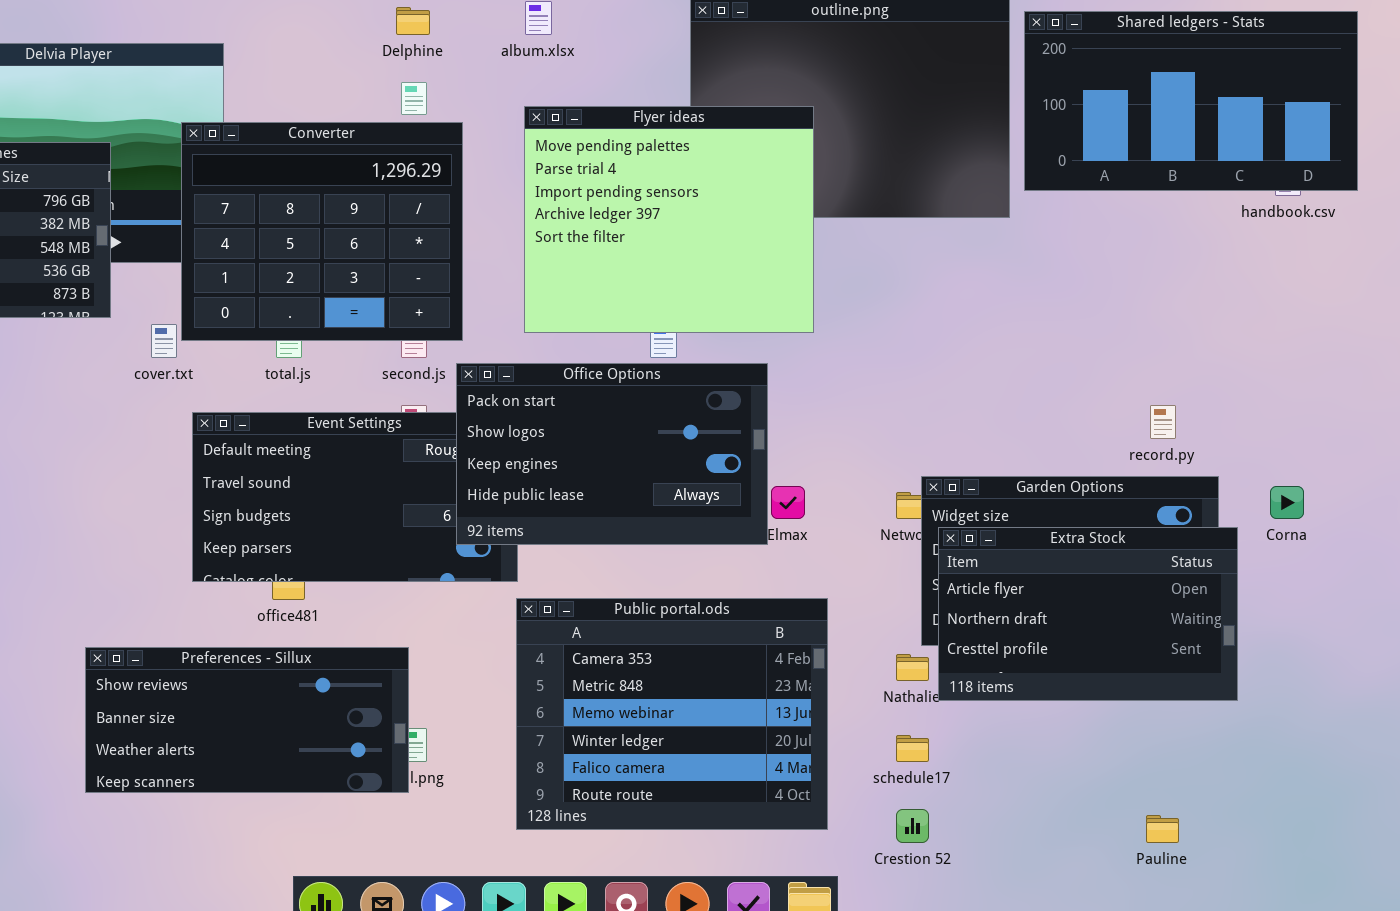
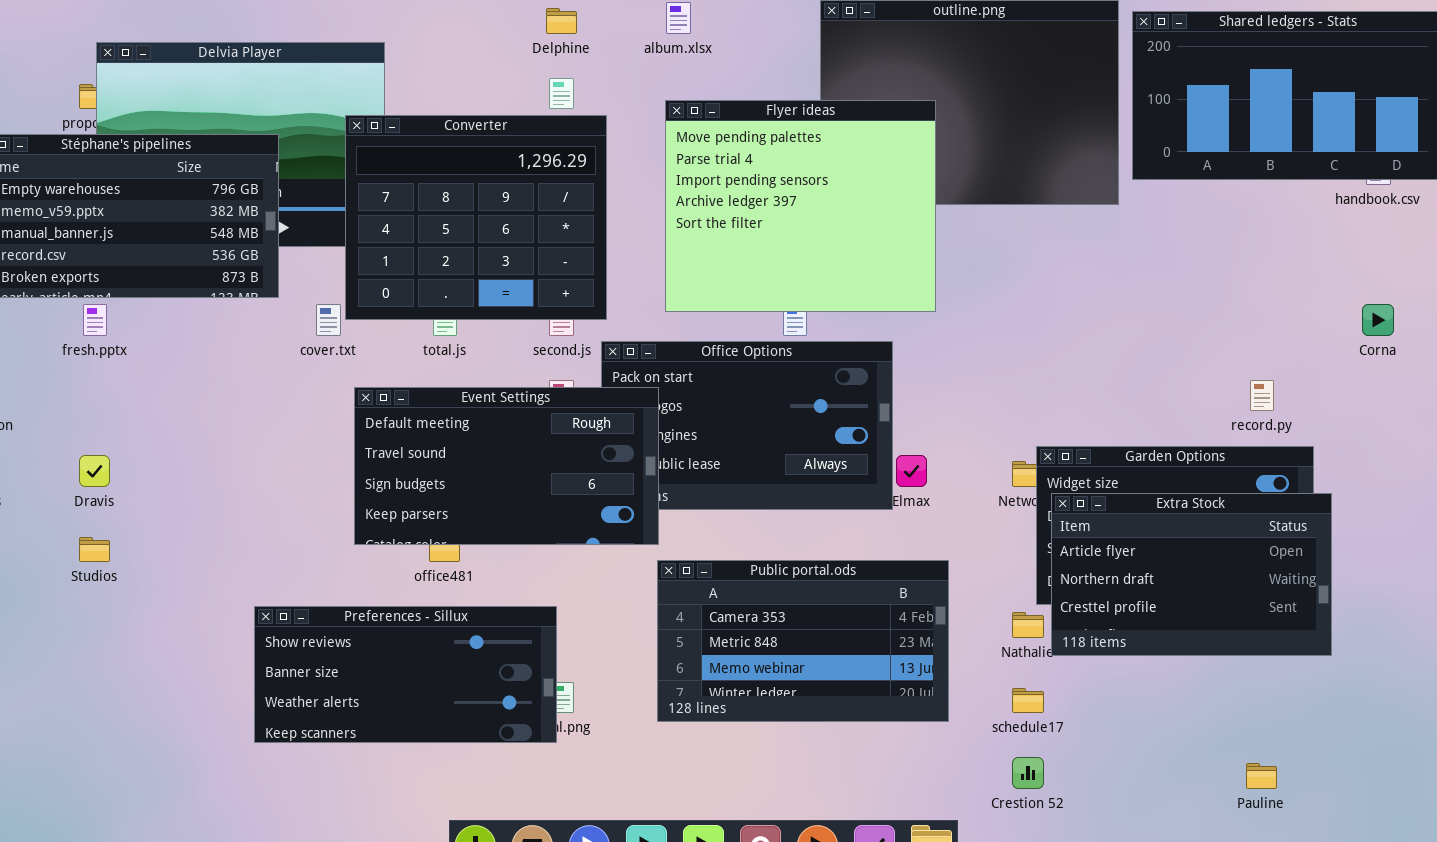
Event Settings: [192,412,518,582] -> [354,387,659,545], raised
Corna: [1270,486,1304,519] -> [1362,304,1394,336], moved
Public portal.ods: [516,598,828,830] -> [657,560,949,722], resized

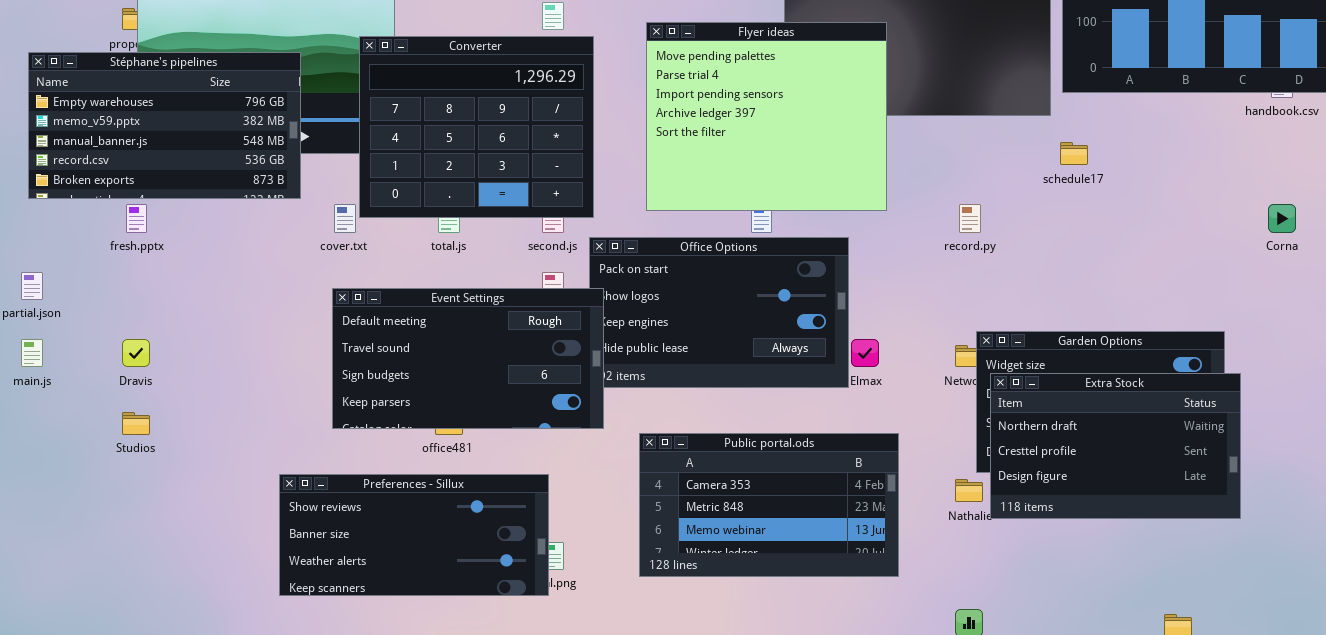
record.py: [1250,380,1274,411] -> [959,204,981,233], moved
Event Settings: [354,387,659,545] -> [332,288,604,429], moved
Extra Stock: [1051,493,1332,656] -> [990,373,1241,519], scrolled down 1 row
schedule17: [1012,688,1044,713] -> [1060,142,1088,165], moved

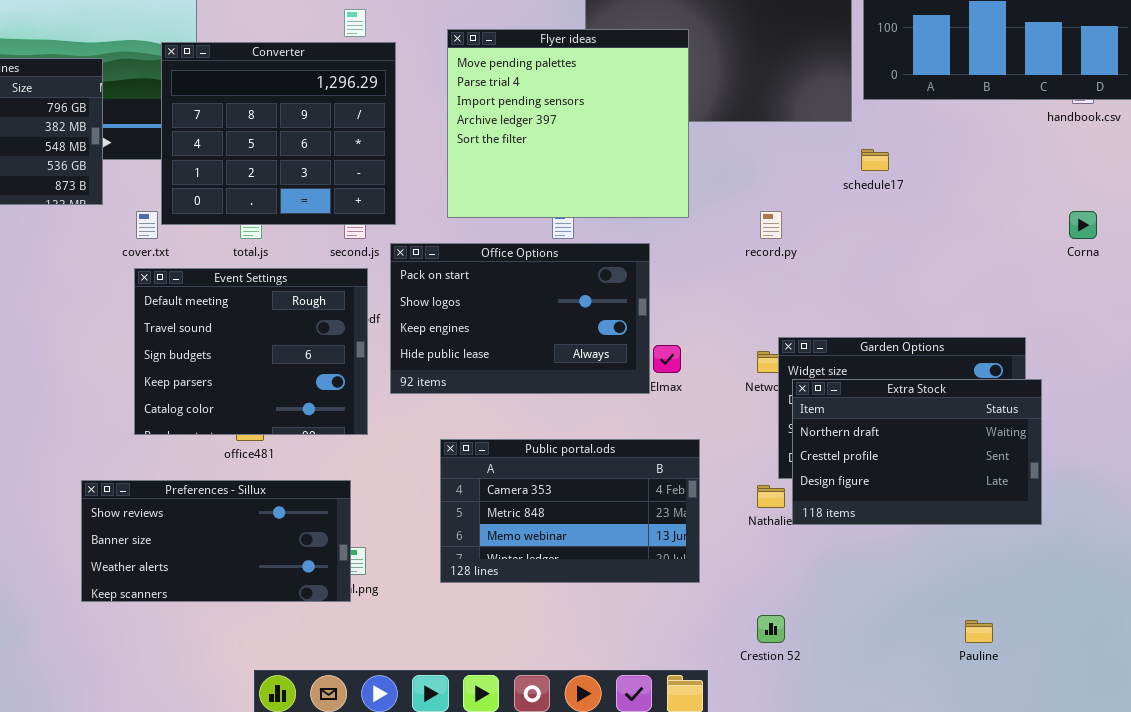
Event Settings: [332,288,604,429] -> [134,268,368,435], resized

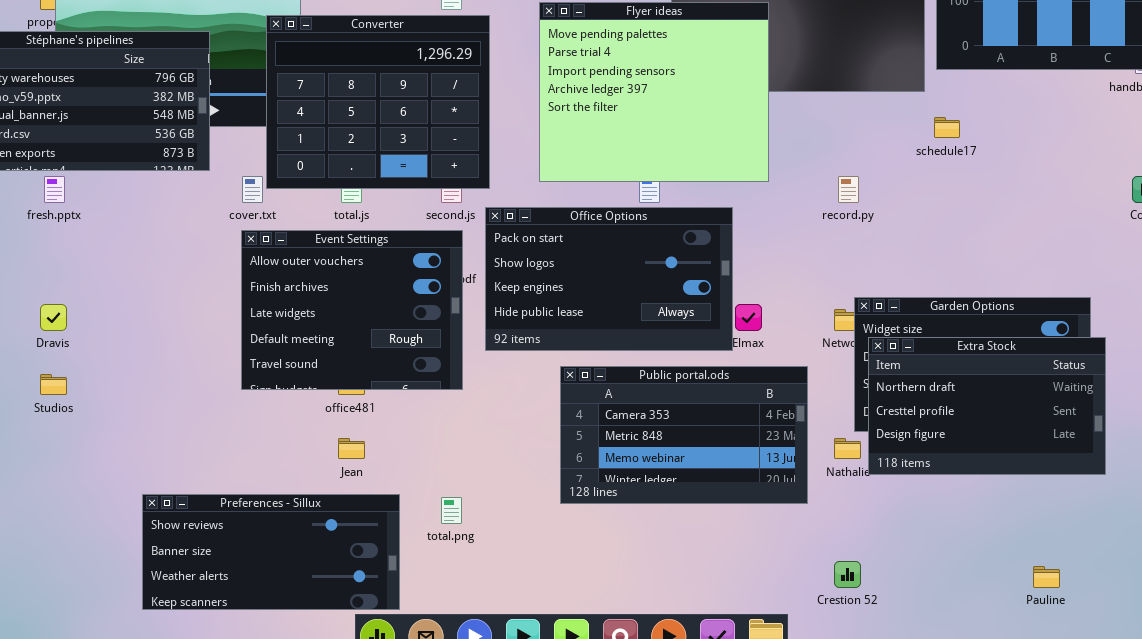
Event Settings: [134,268,368,435] -> [241,230,463,390], scrolled up 3 rows
Public portal.ods: [440,439,700,583] -> [560,366,808,504], moved
Preferences - Sillux: [81,480,351,602] -> [142,494,400,610], moved

